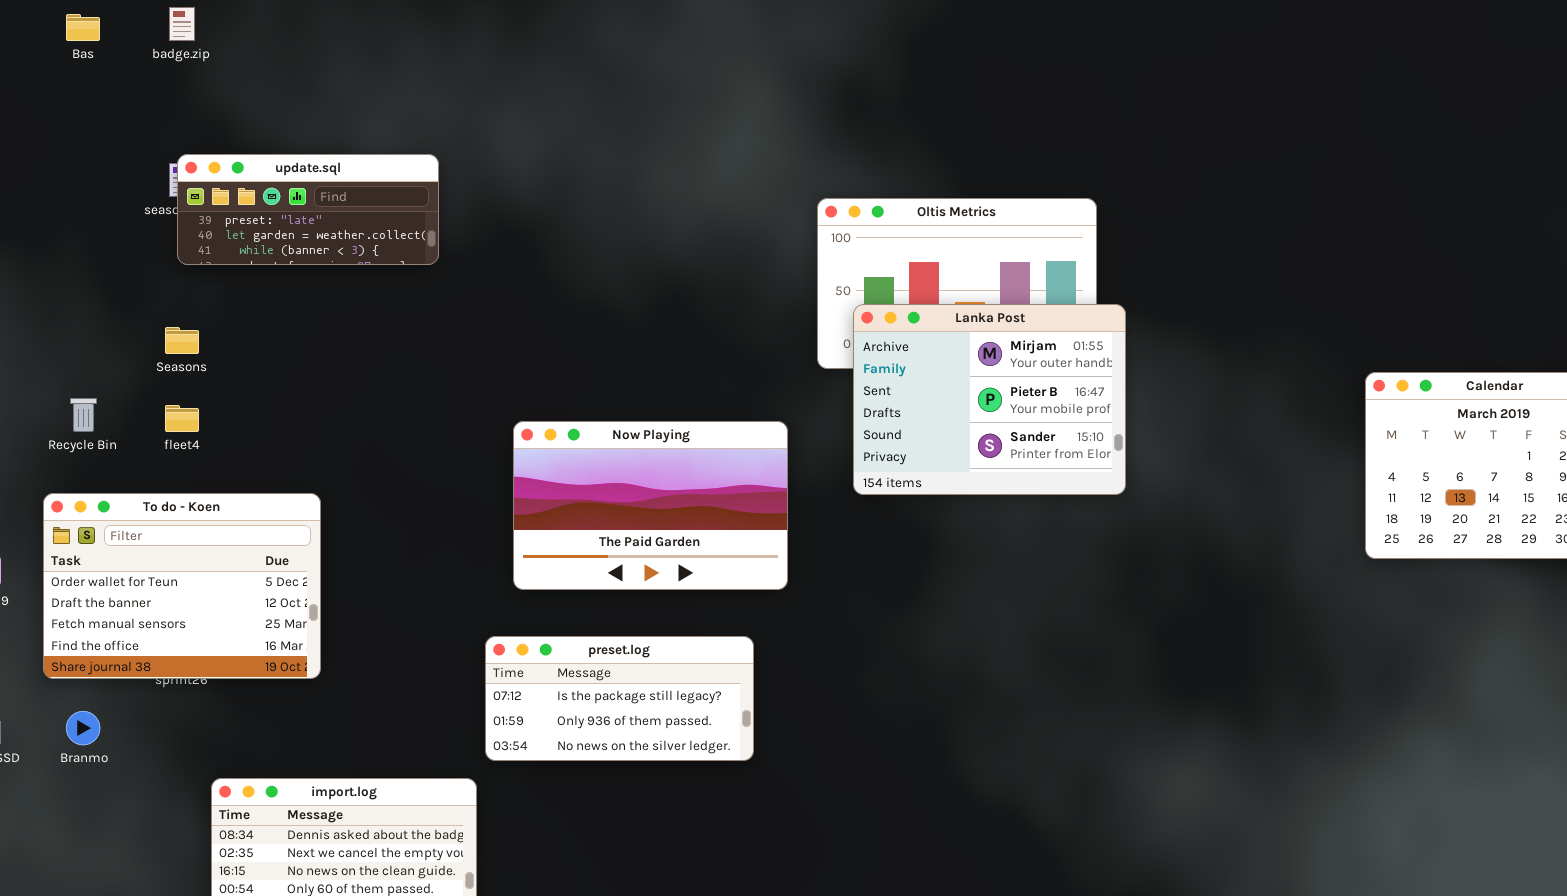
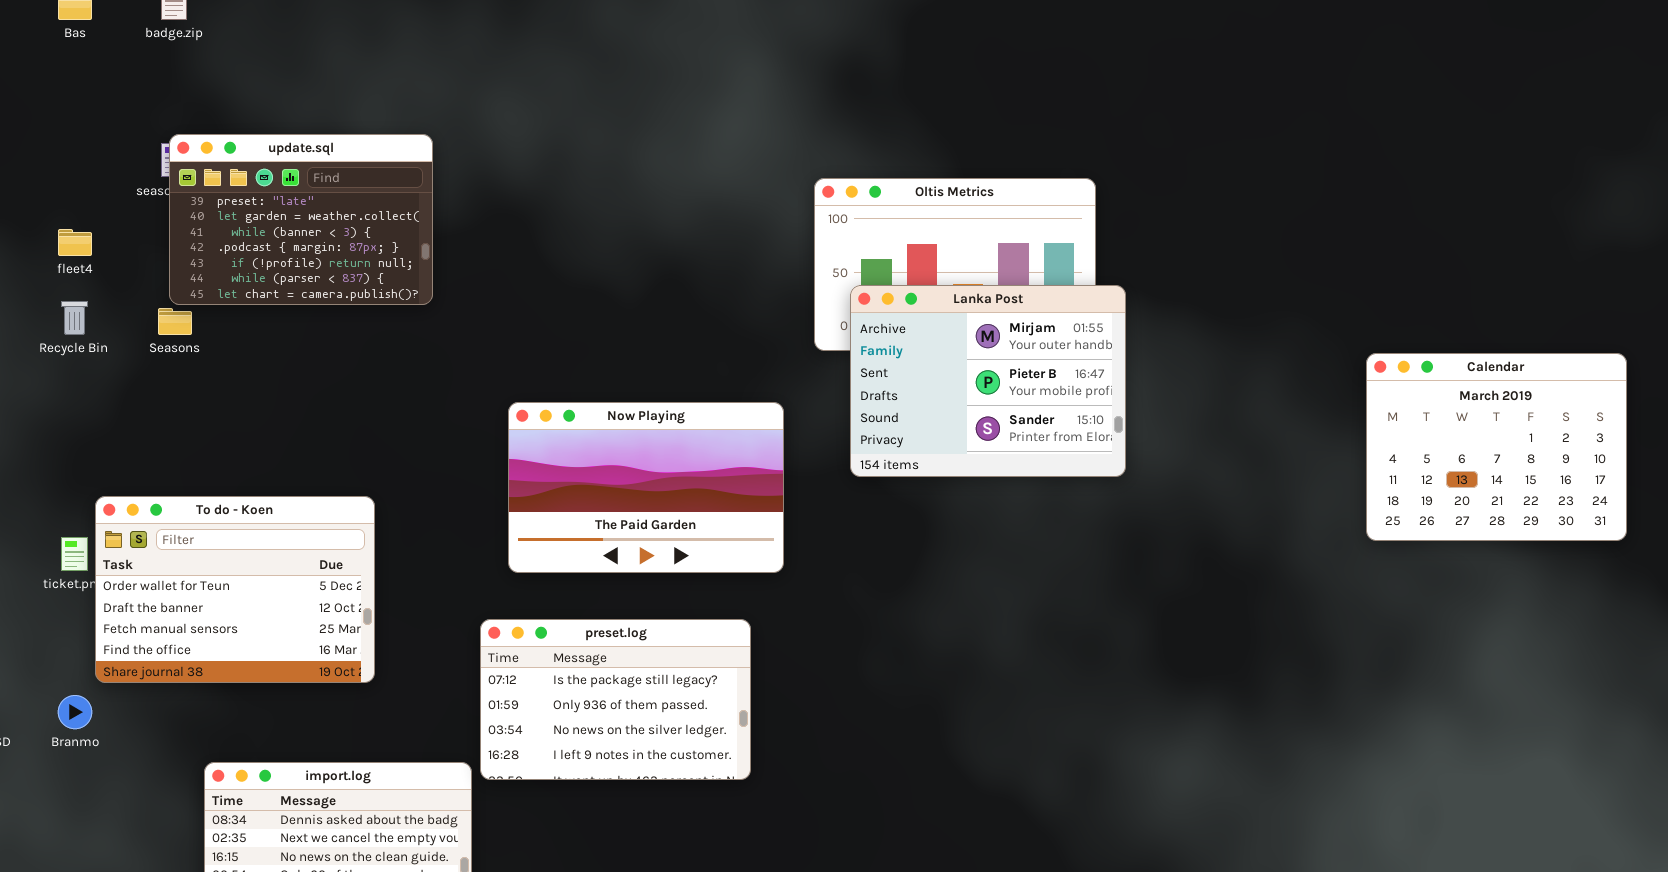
update.sql: [177,154,439,265] -> [169,134,433,305], resized
Recycle Bin: [70,398,97,432] -> [61,301,88,335], moved
fleet4: [165,405,199,432] -> [58,229,92,256], moved
To do - Koen: [43,493,321,679] -> [95,496,375,683], moved
preset.log: [485,636,754,761] -> [480,619,751,780], resized

